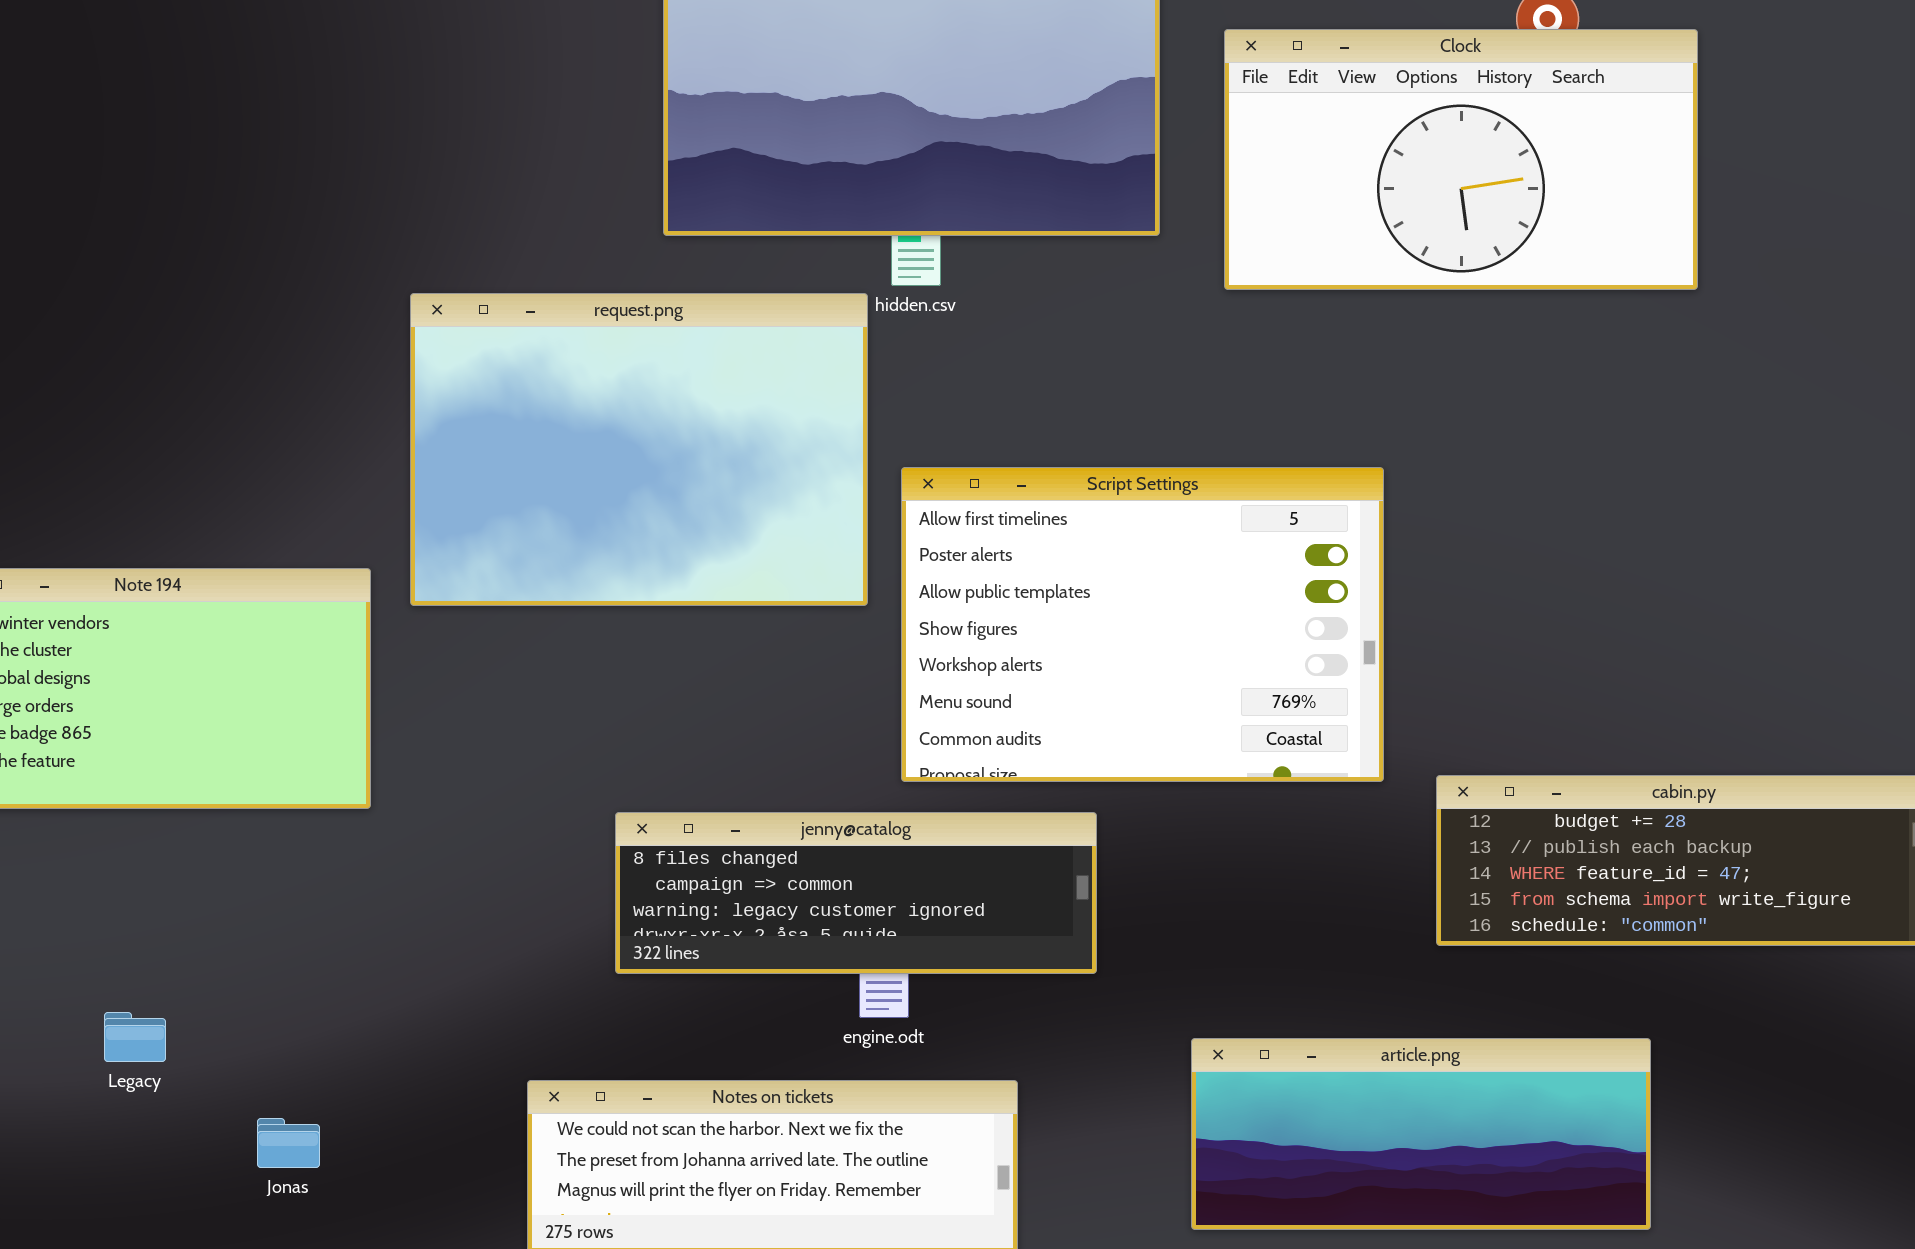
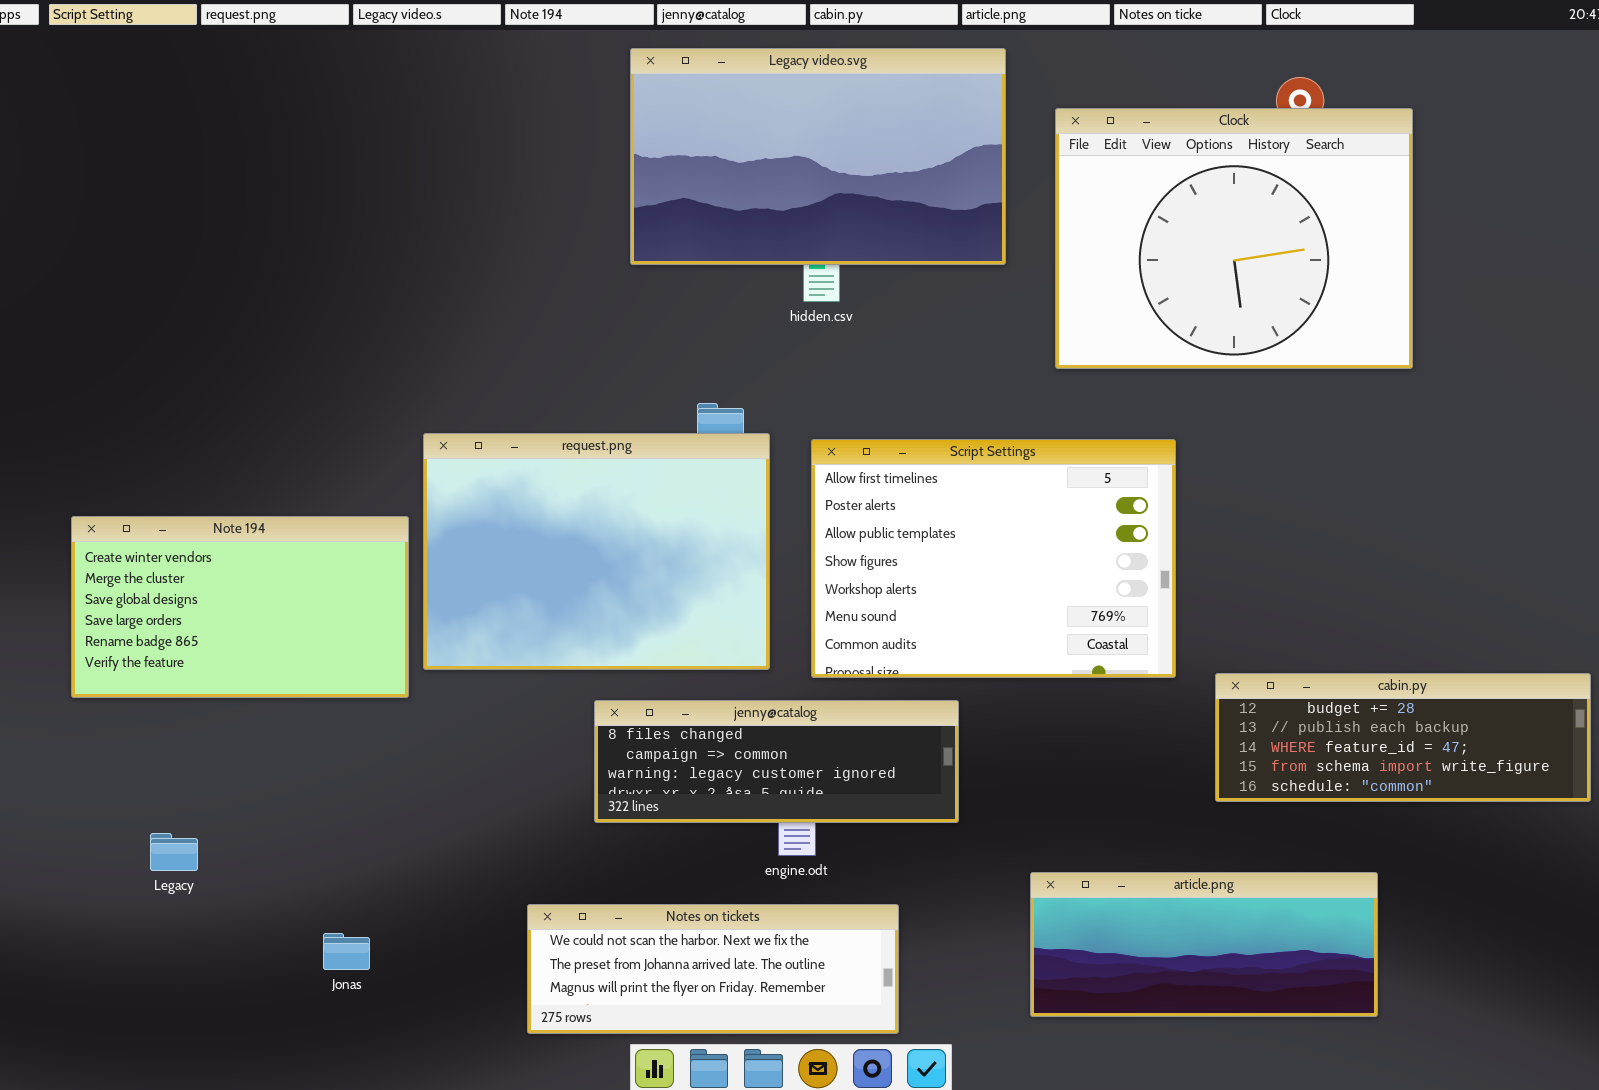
Clock: [1224,29,1698,290] -> [1055,108,1413,369], resized
request.png: [410,293,868,606] -> [423,433,770,670], moved
Legacy: [104,1012,166,1062] -> [150,833,198,871], moved

